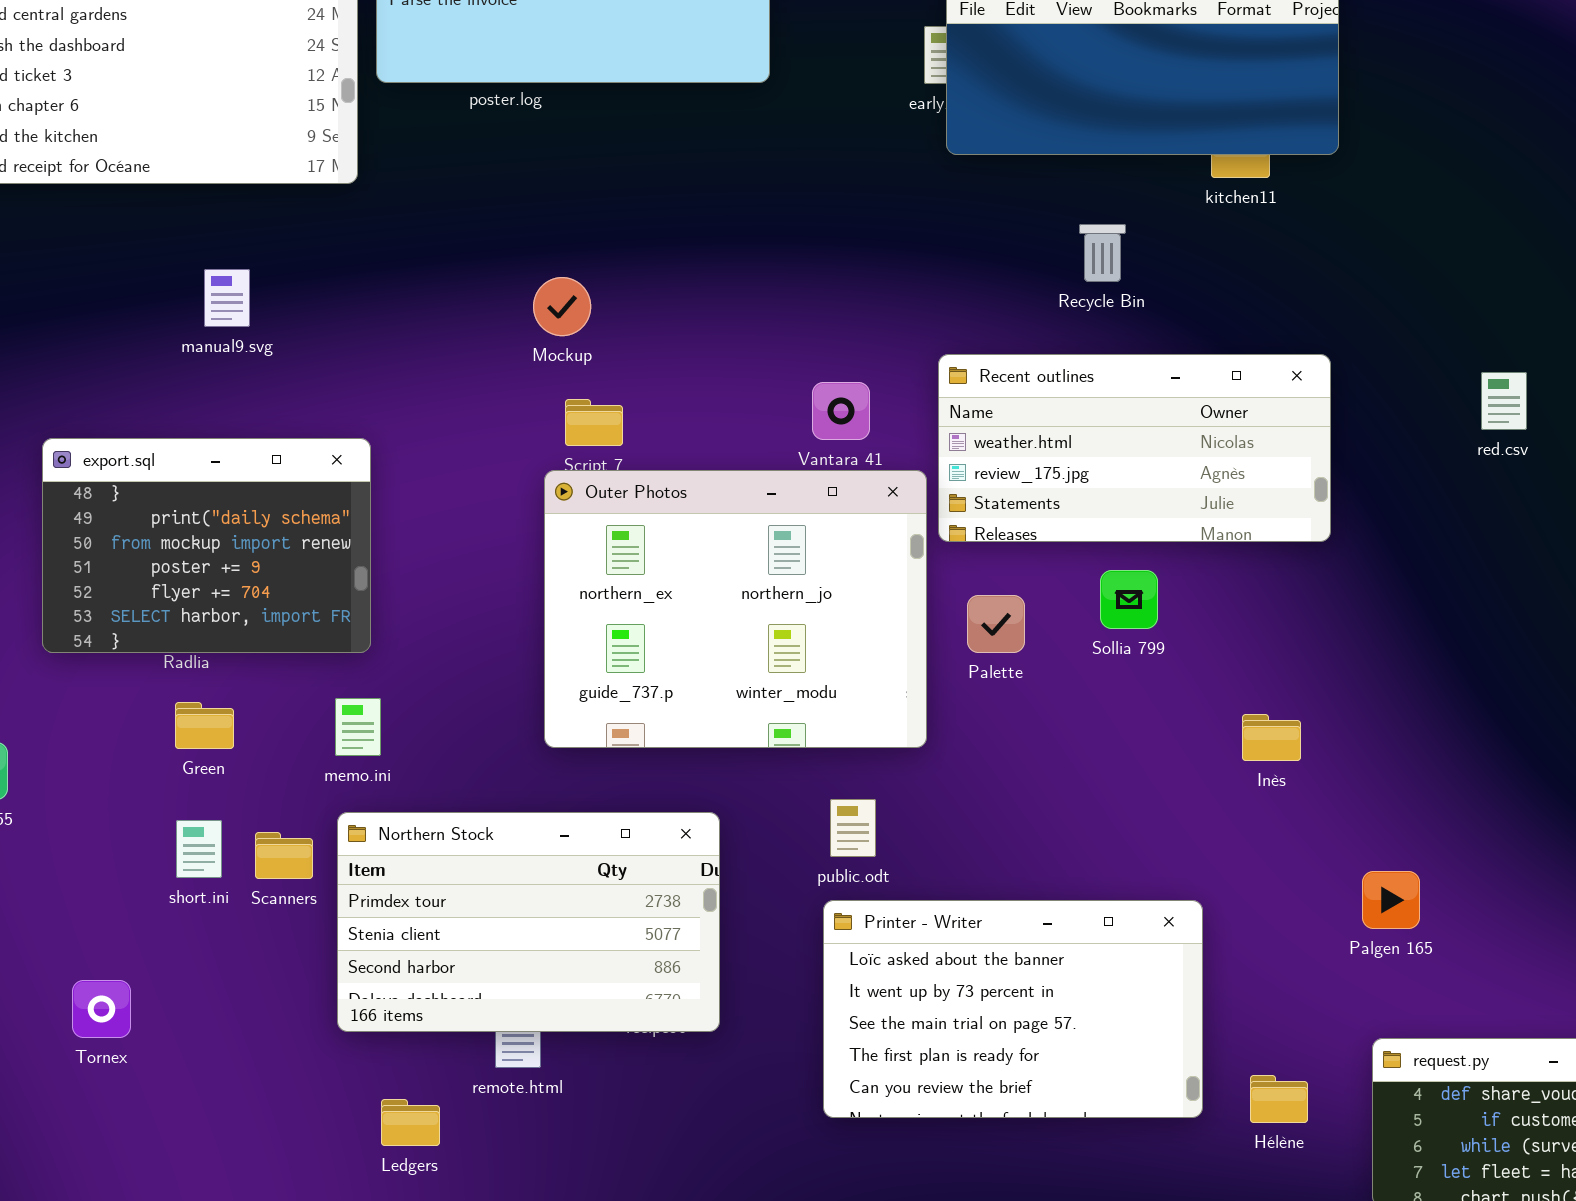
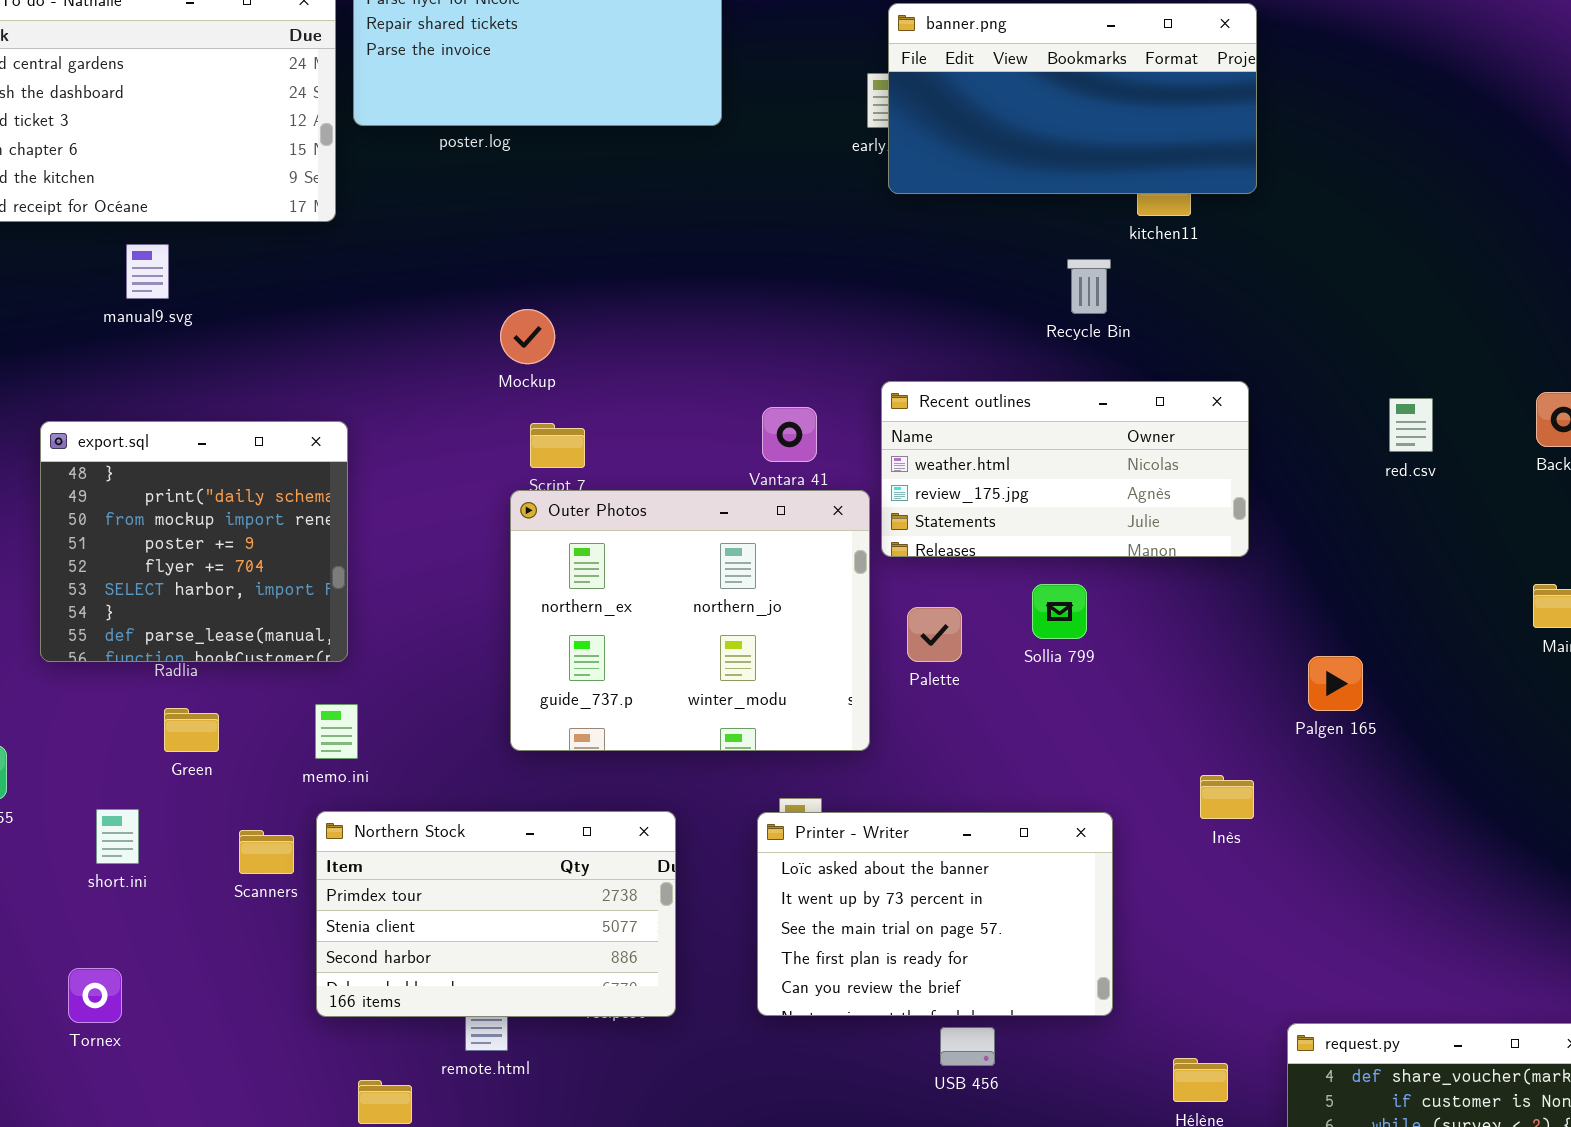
Recycle Bin: [1079,224,1126,282] -> [1067,259,1111,314], moved
manual9.svg: [204,269,250,327] -> [126,244,169,299], moved
export.sql: [42,438,371,653] -> [40,421,348,662], resized
Inès: [1242,714,1301,761] -> [1200,775,1254,819], moved
short.ini: [176,820,222,878] -> [96,809,139,864], moved
Palgen 165: [1362,871,1420,929] -> [1308,656,1363,711], moved
Printer - Writer: [823,900,1203,1118] -> [757,812,1113,1016], moved

